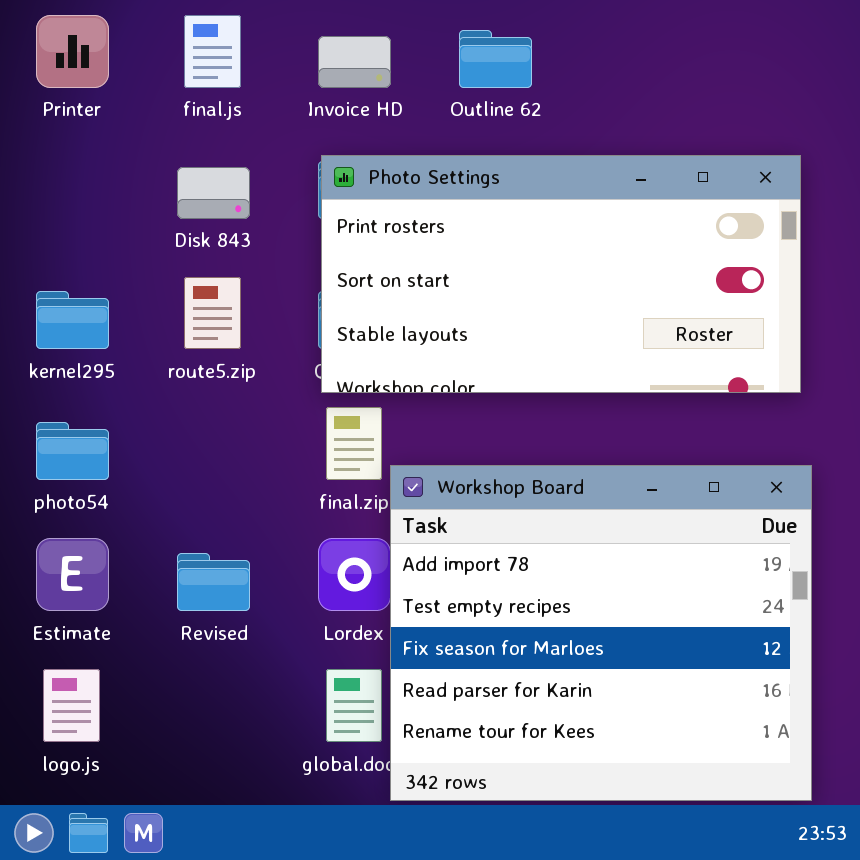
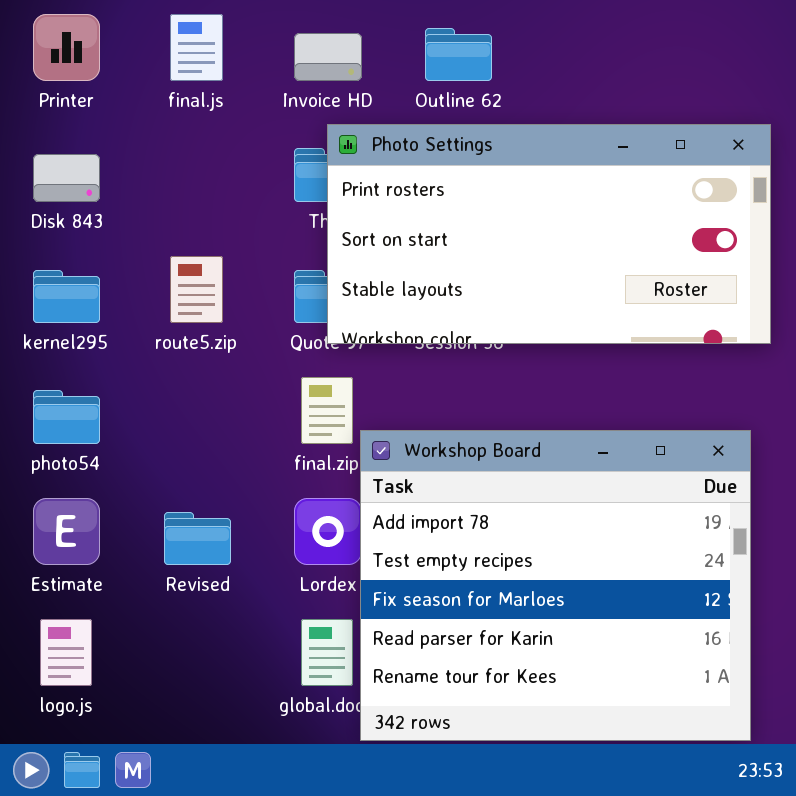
Photo Settings: [321,155,801,393] -> [327,124,771,344], moved
Disk 843: [177,167,250,219] -> [33,154,100,202], moved

